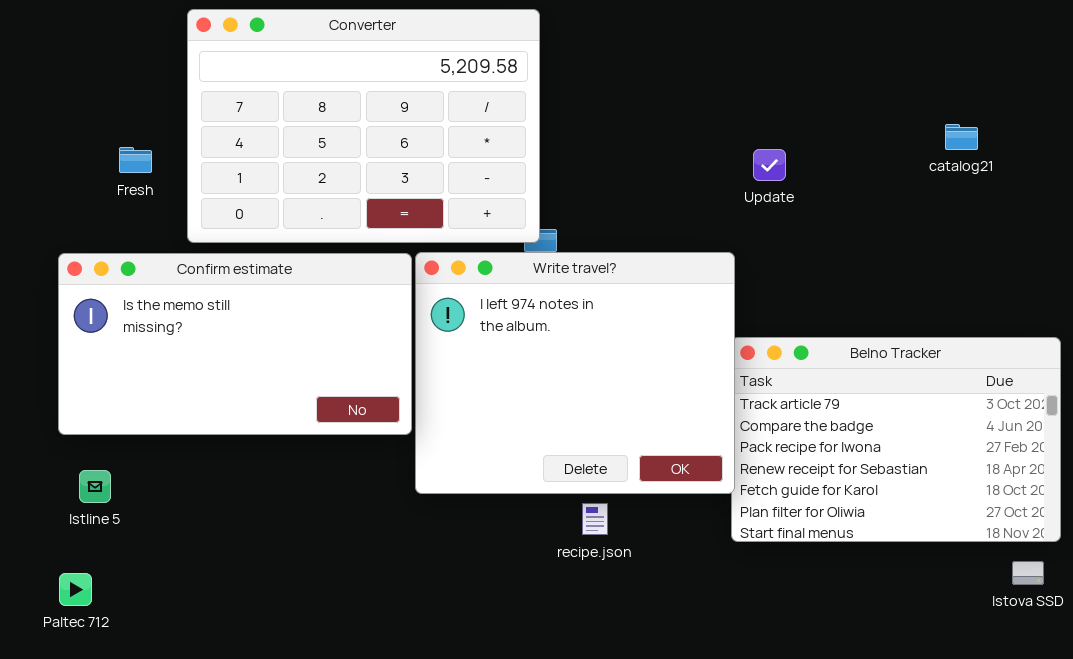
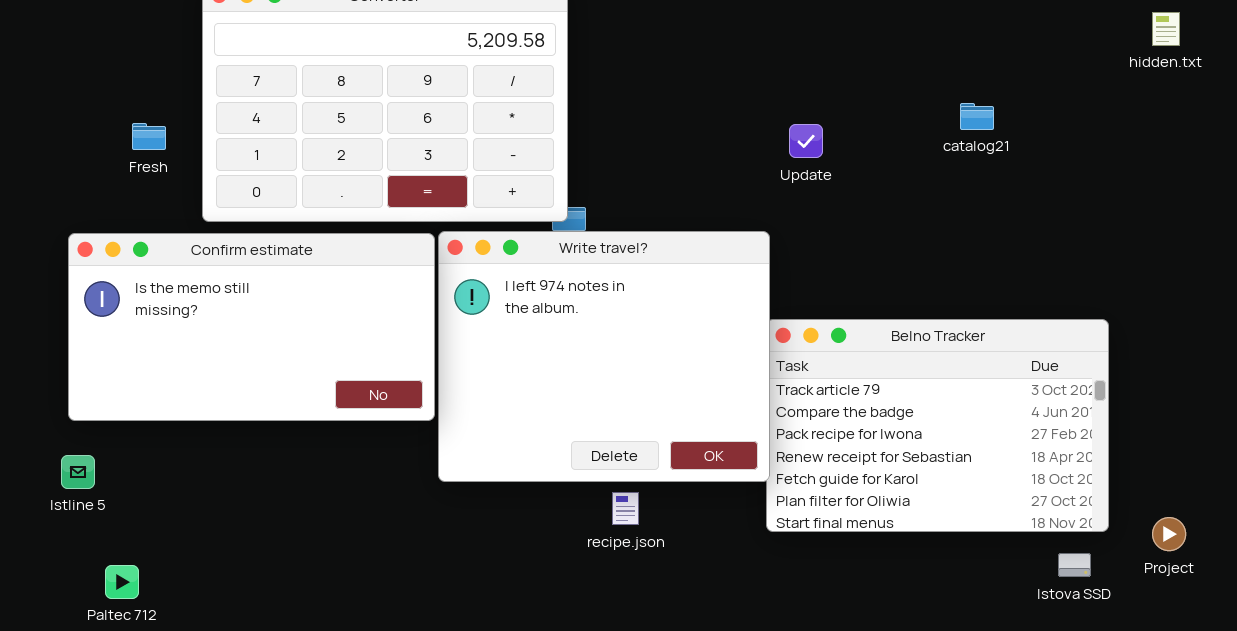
catalog21: [945,124,978,150] -> [960,103,994,130], moved
Istline 5: [79,470,111,503] -> [61,455,95,489], moved
Paltec 712: [59,573,92,606] -> [105,565,139,599], moved

